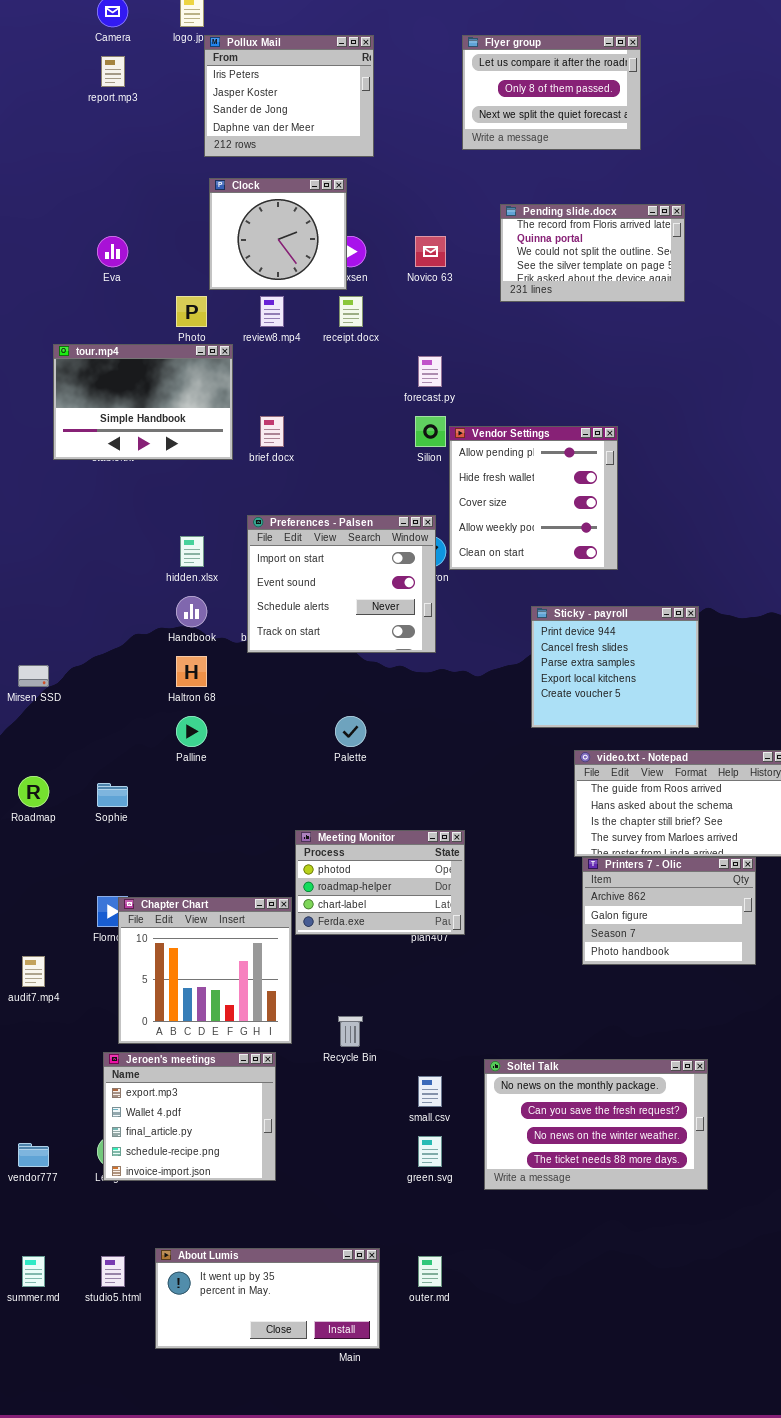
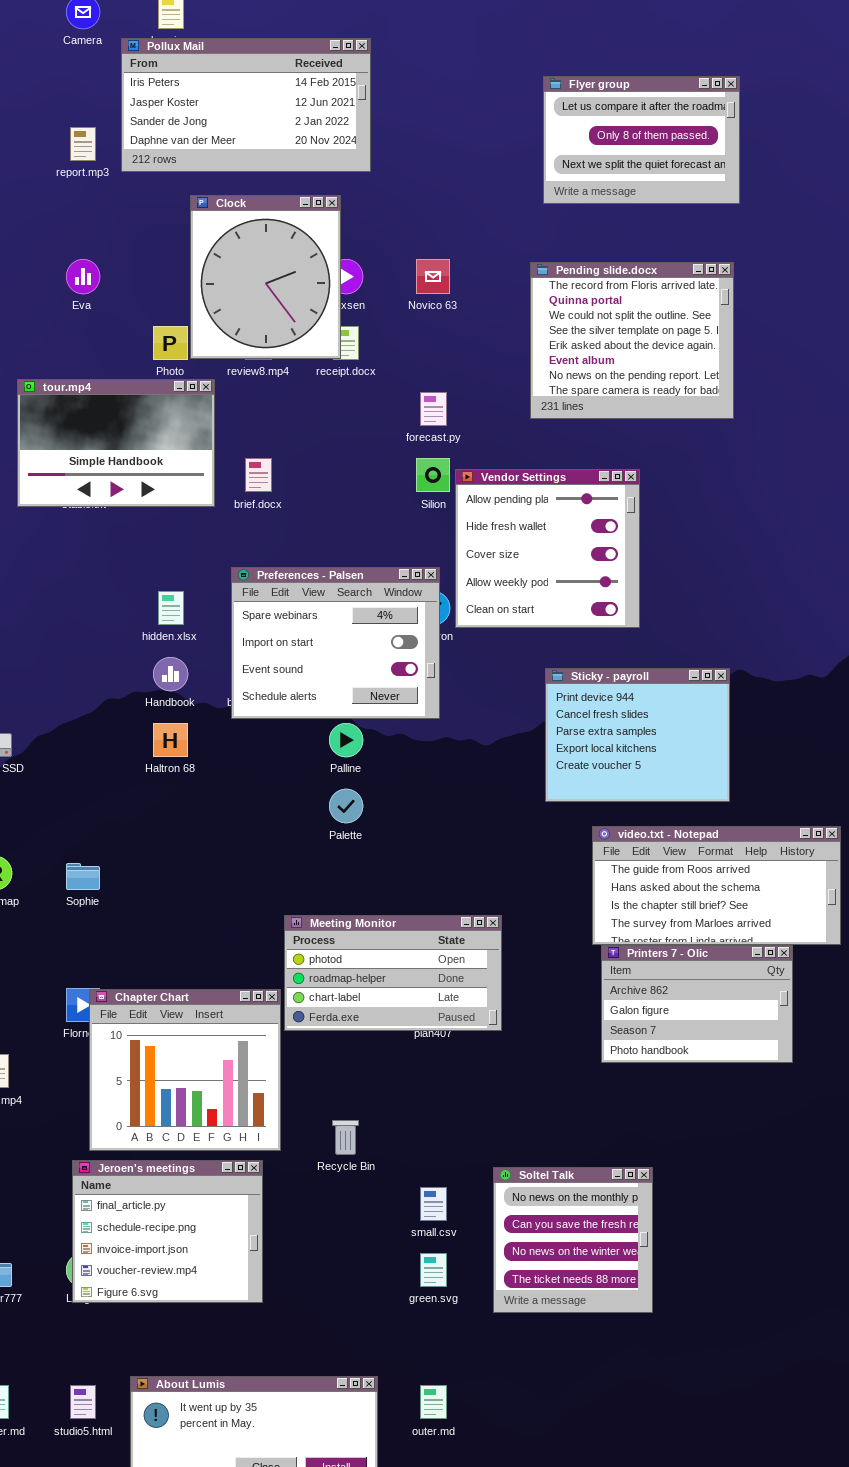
Flyer group: [462,35,641,150] -> [543,76,740,204], moved
Pollux Mail: [204,35,374,157] -> [121,38,371,172], resized
report.mp3: [101,56,125,87] -> [70,127,96,161], moved
Clock: [209,178,347,290] -> [190,195,341,359], resized
Pending slide.docx: [500,204,685,302] -> [530,262,734,419], moved, resized
Preferences - Palsen: [247,515,436,653] -> [231,567,440,719], scrolled up 1 row
Palline: [176,716,207,747] -> [329,723,363,757], moved
Meeting Monitor: [295,830,465,935] -> [284,915,502,1031], resized
Jeroen's meetings: [103,1052,276,1181] -> [72,1160,263,1303], scrolled down 2 rows
Soltel Talk: [484,1059,708,1190] -> [493,1167,653,1313], resized

